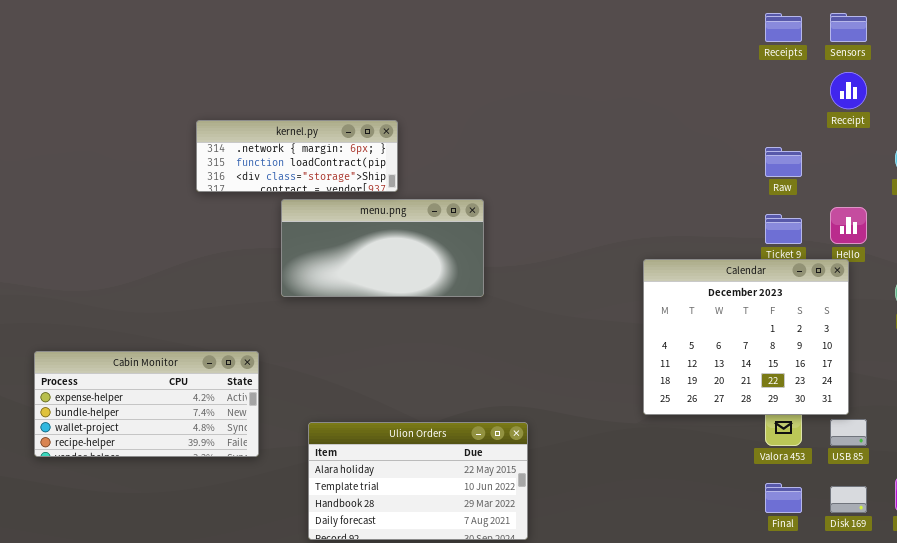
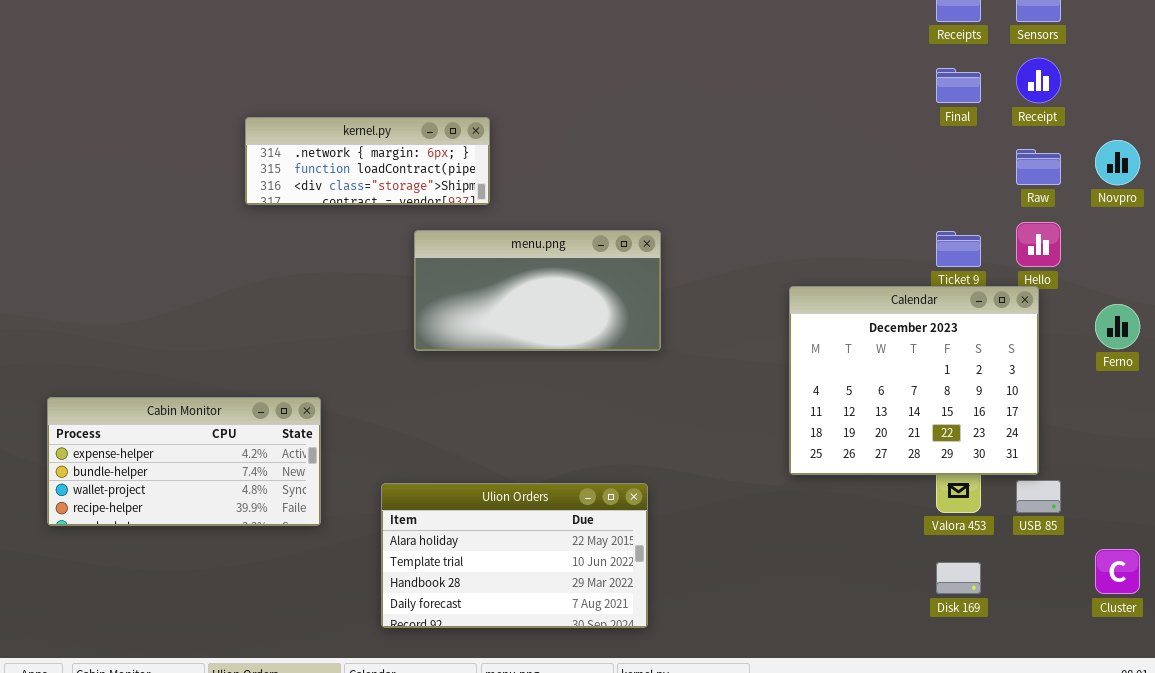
Raw: [765,147,802,177] -> [1016,149,1061,185], moved
menu.png: [281,199,484,297] -> [414,230,661,351], moved
Final: [765,483,802,513] -> [936,68,981,103], moved
Disk 169: [830,486,867,513] -> [936,562,981,594], moved

